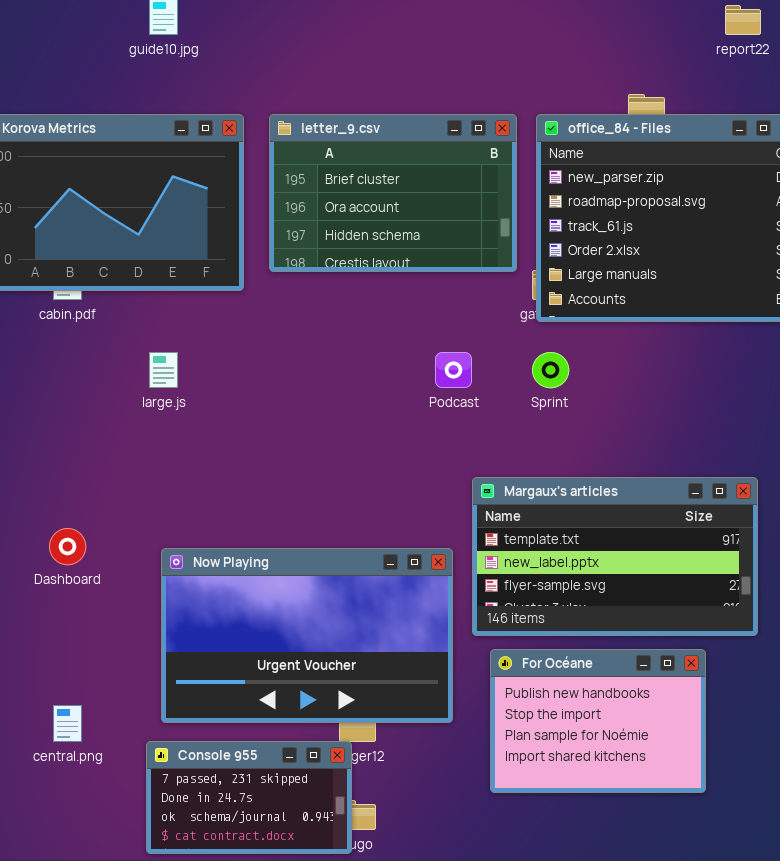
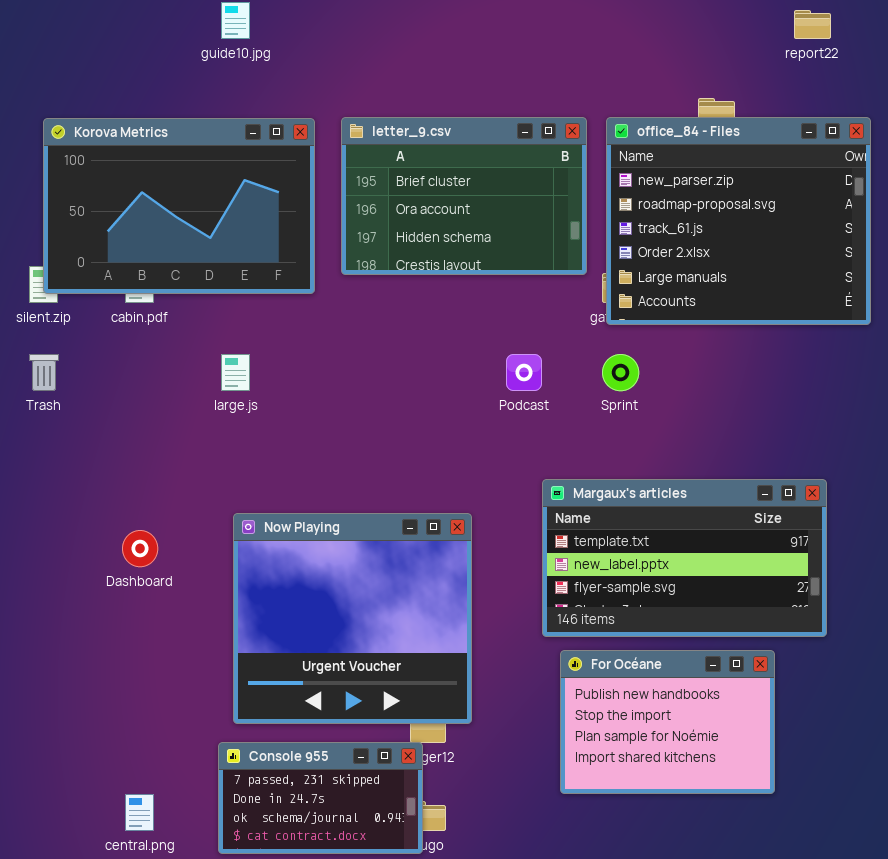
Now Playing: [161,548,453,723] -> [233,513,472,724], resized
central.png: [53,705,82,742] -> [125,794,154,831], moved

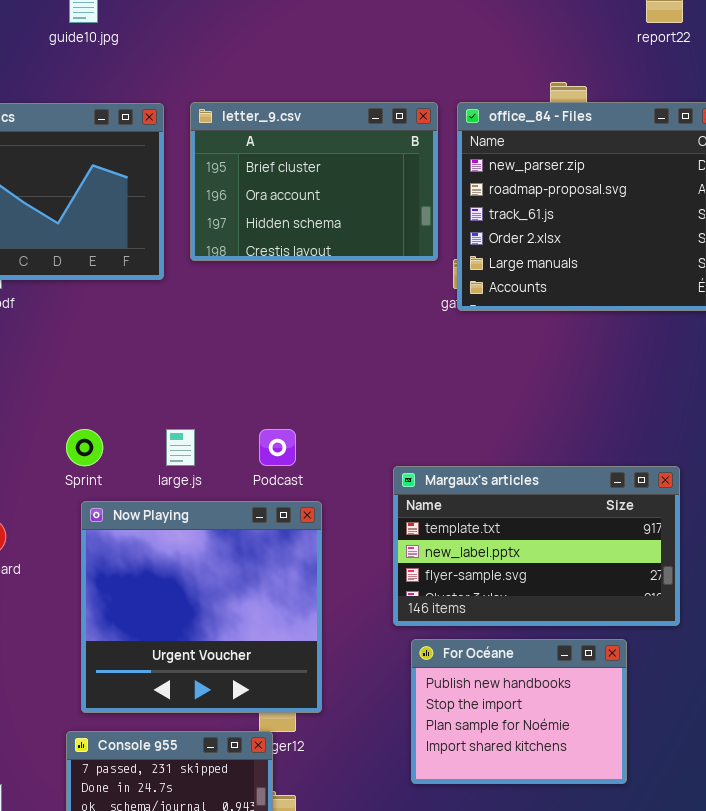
large.js: [221,354,250,391] -> [166,429,195,466], moved
Podcast: [506,354,542,391] -> [259,429,296,466], moved
Sprint: [602,354,639,391] -> [66,429,103,466], moved

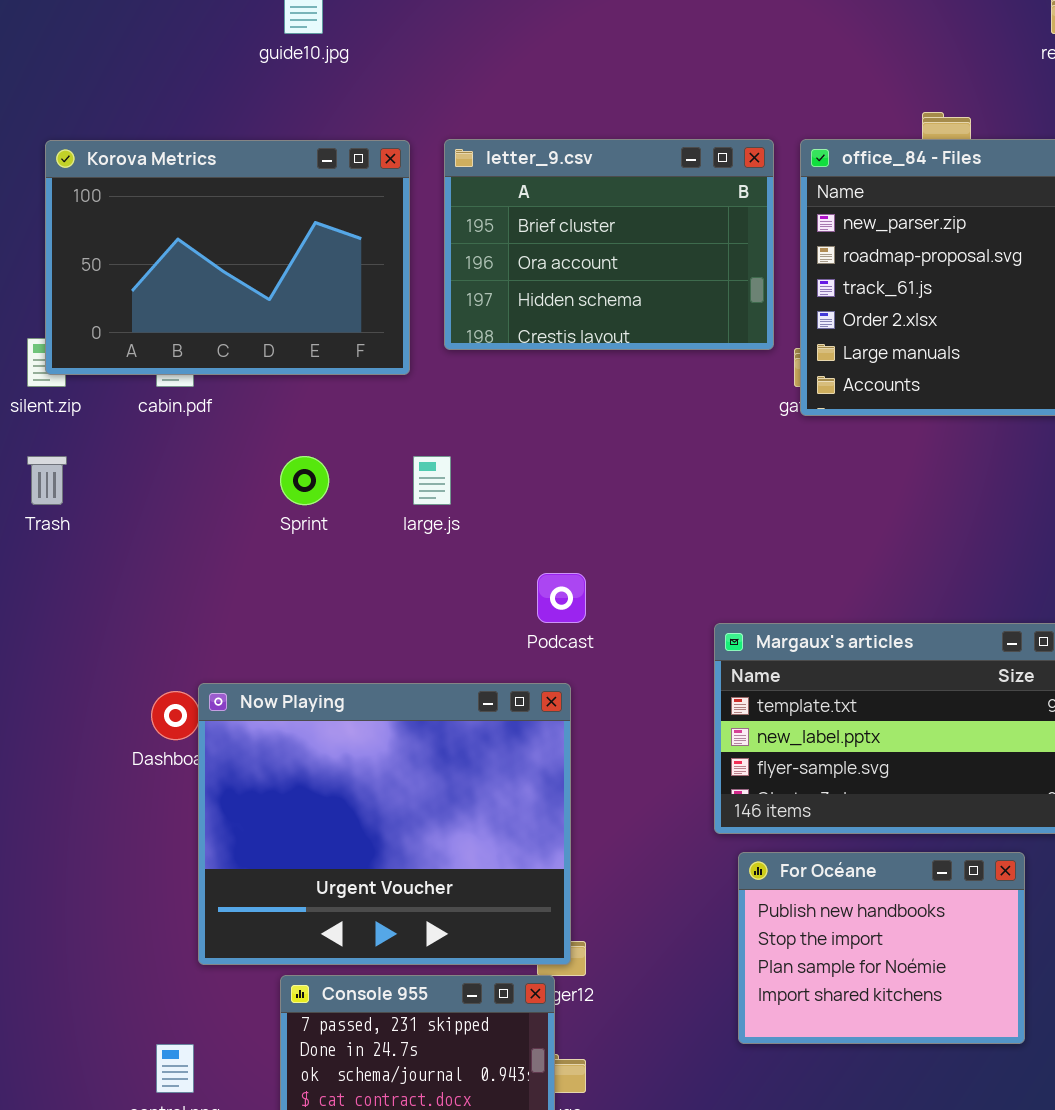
Sprint: [66,429,103,466] -> [280,456,329,505], moved
large.js: [166,429,195,466] -> [413,456,451,505], moved
Now Playing: [81,501,322,713] -> [198,683,571,965], moved, resized

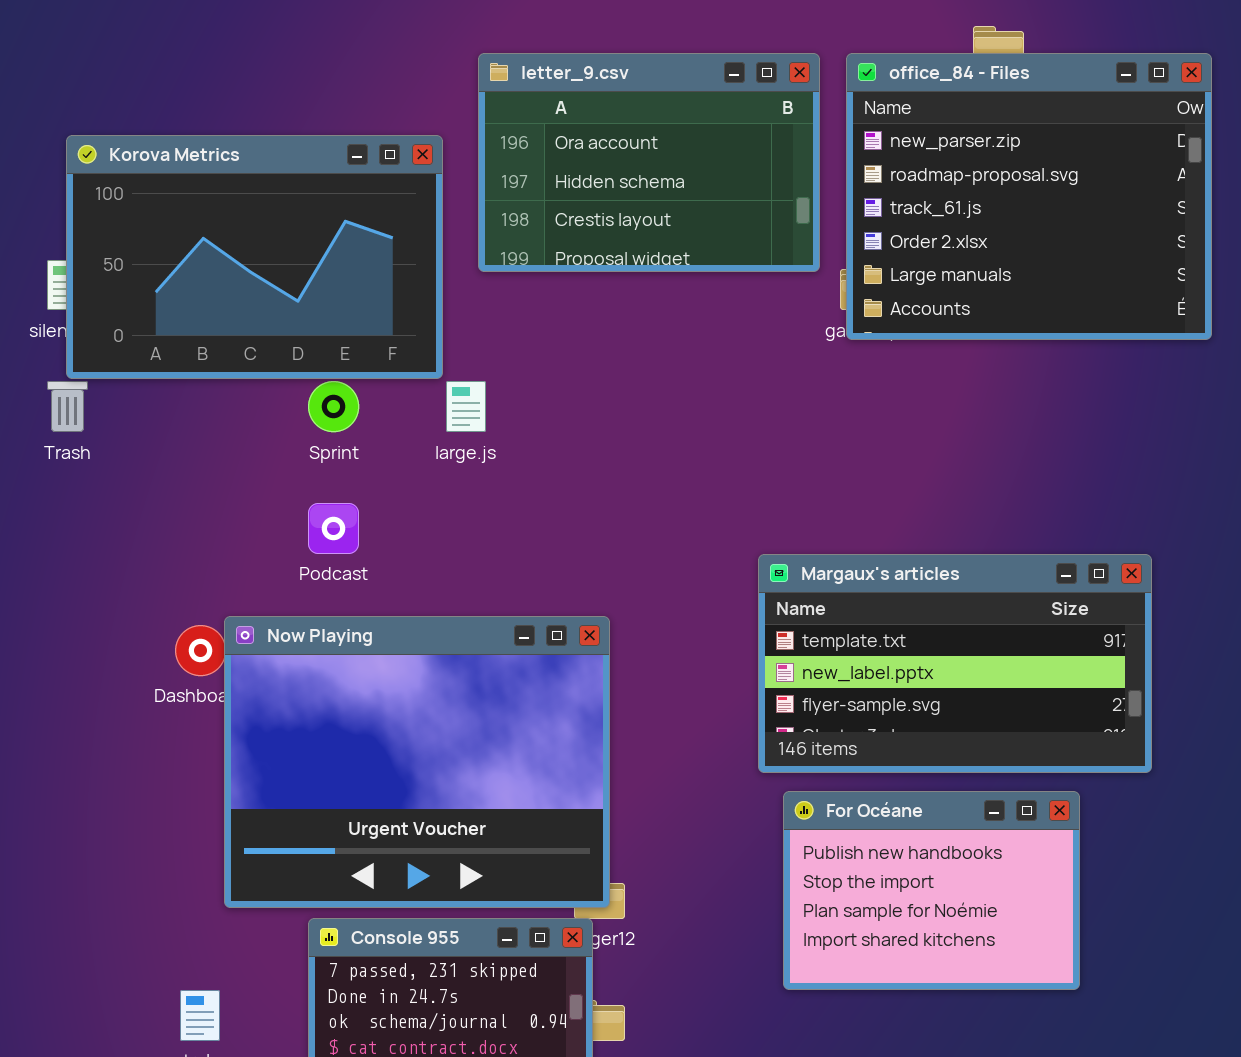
letter_9.csv: [444,139,774,350] -> [478,53,820,272], scrolled down 1 row
Korova Metrics: [45,140,410,375] -> [66,135,443,379], moved
Podcast: [537,573,586,623] -> [308,503,359,554], moved

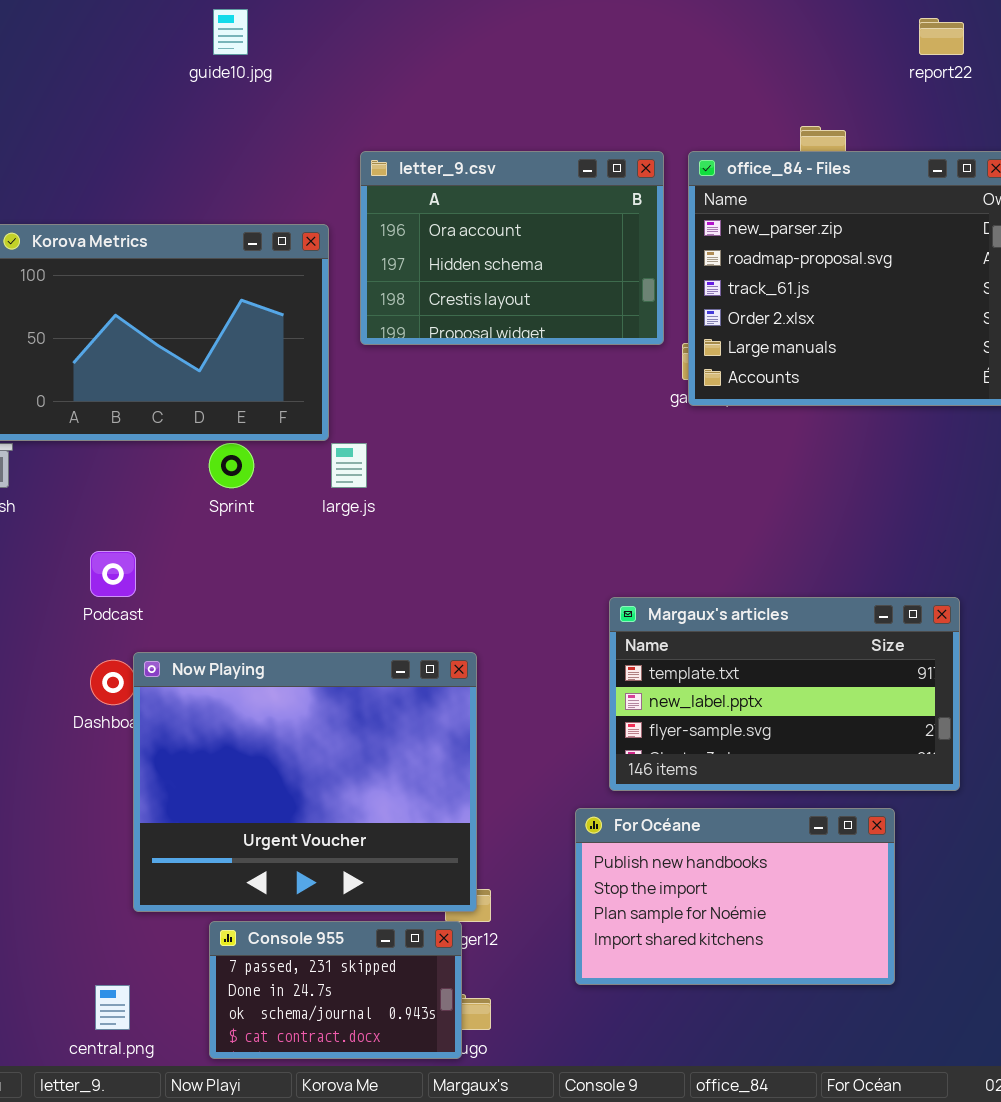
Podcast: [308,503,359,554] -> [90,551,136,597], moved
For Océane: [783,791,1080,990] -> [575,808,895,985], resized

